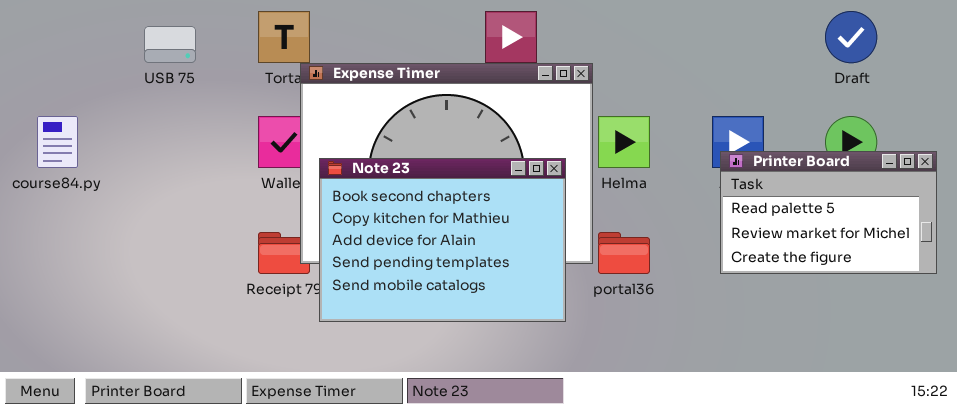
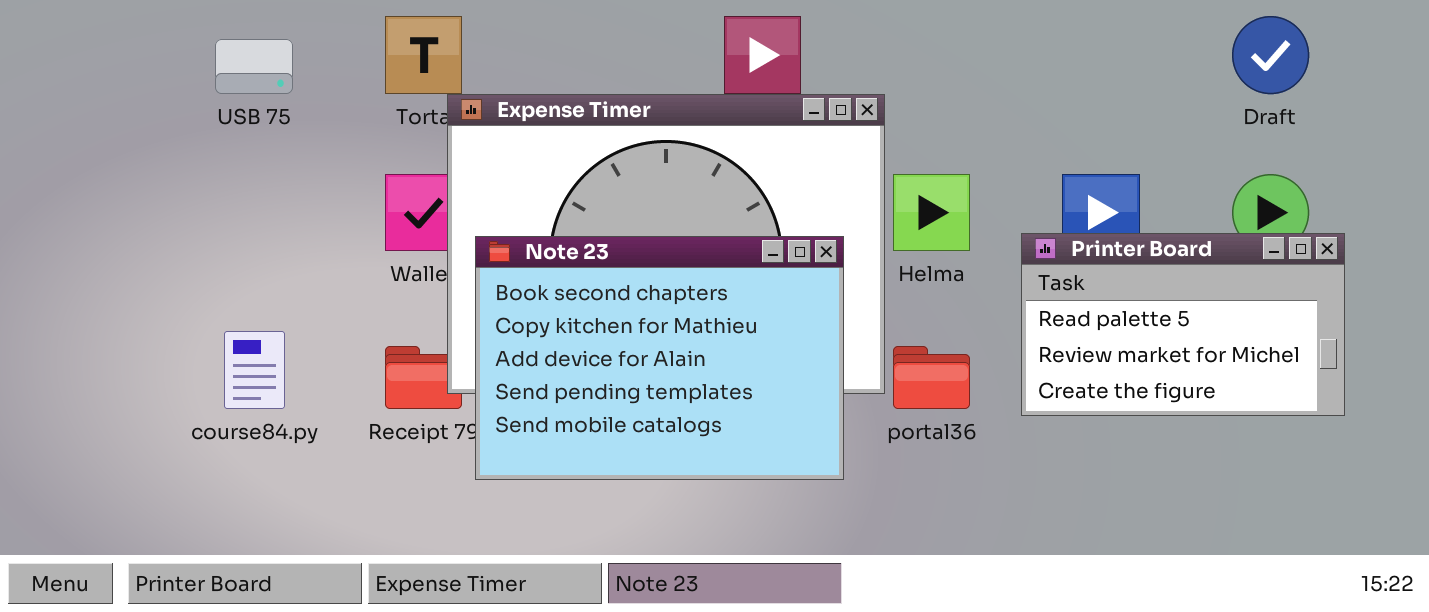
course84.py: [37,116,78,168] -> [224,331,285,409], moved
Printer Board: [720,151,937,274] -> [1021,233,1345,416], moved

